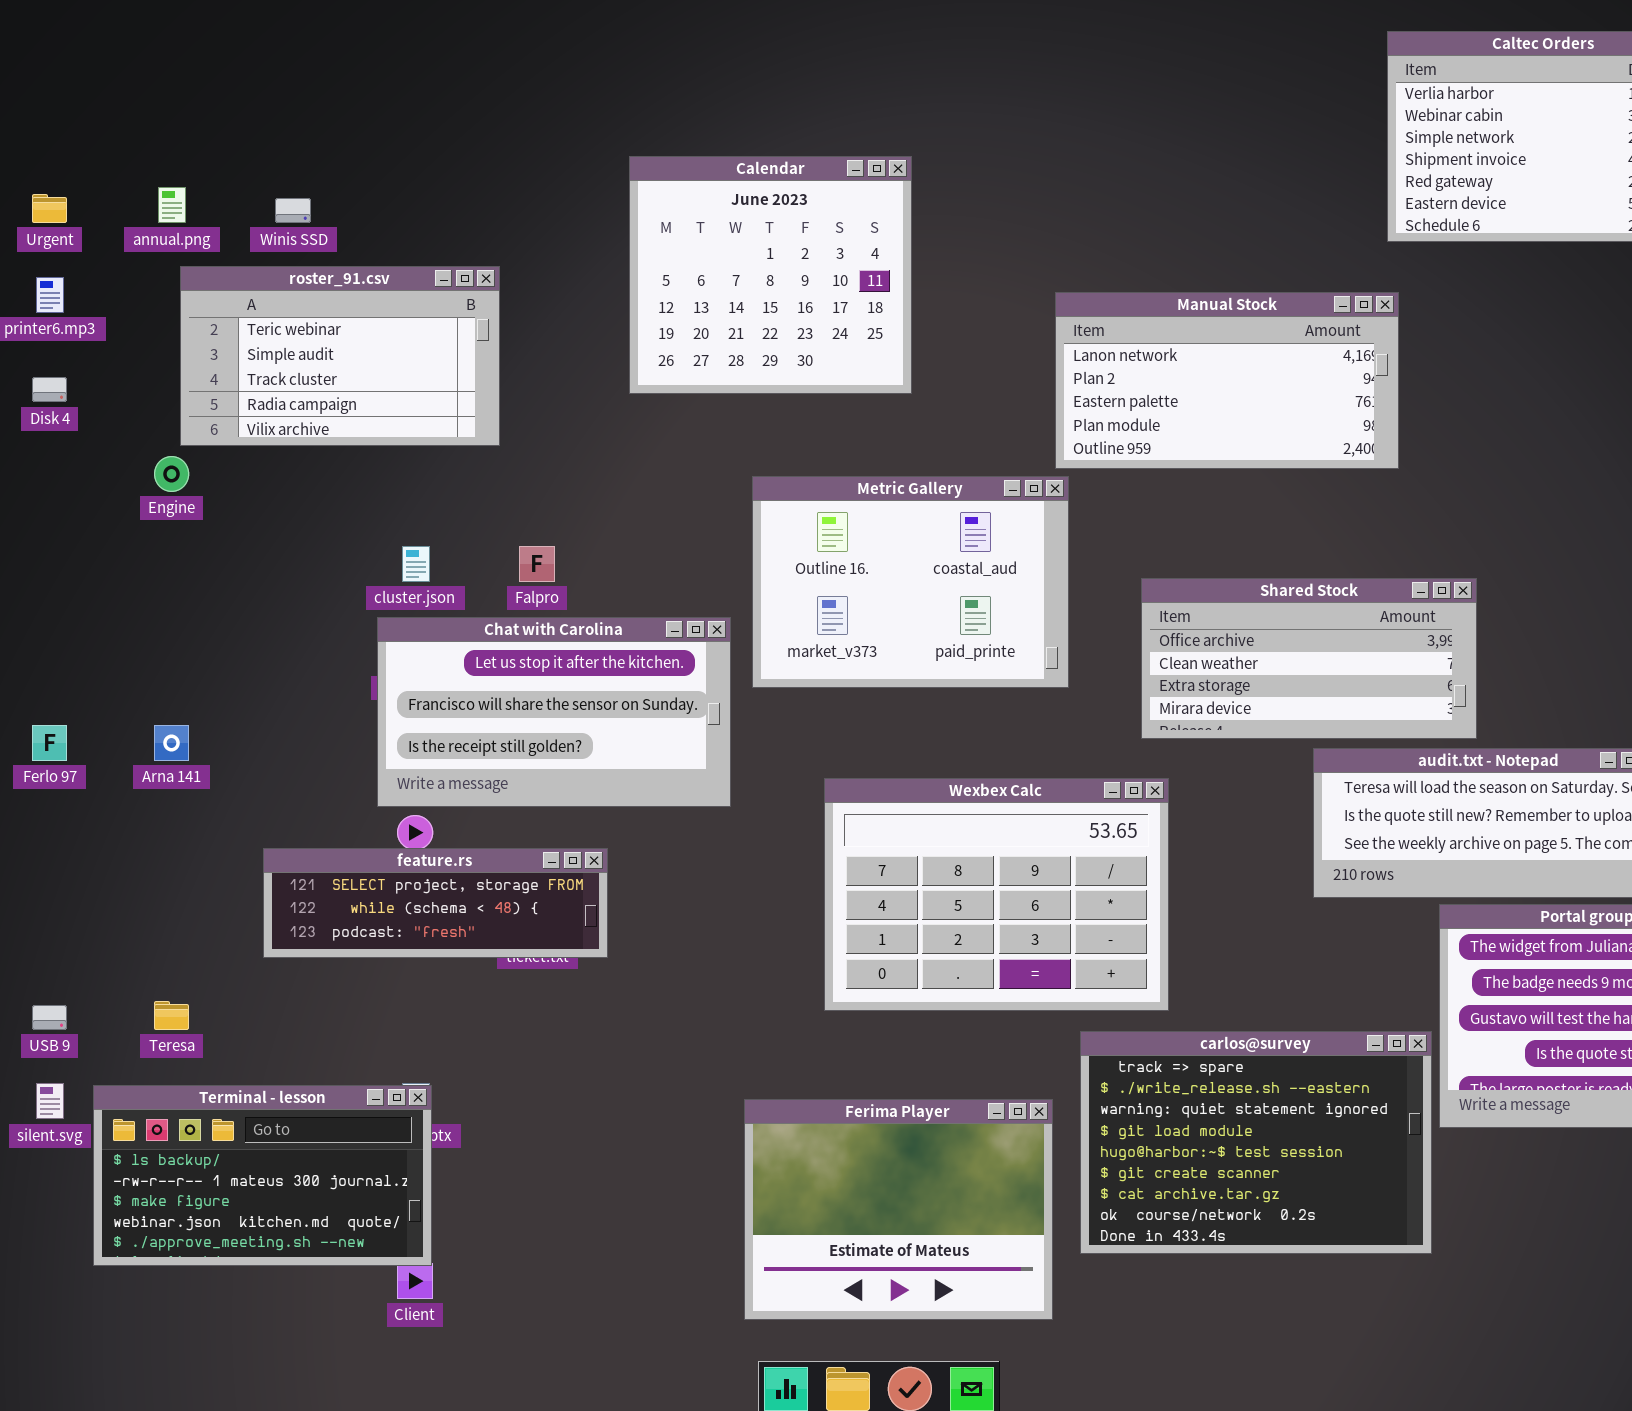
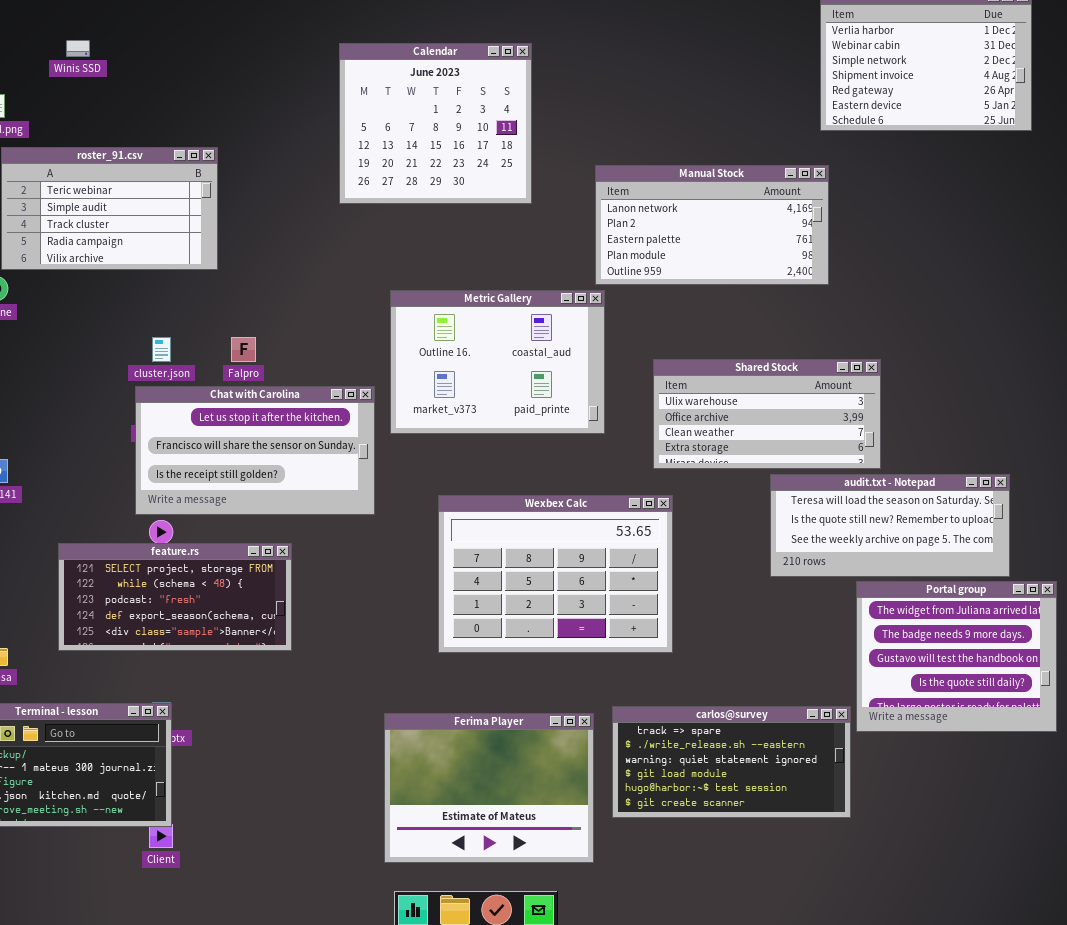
Calendar: [629,156,912,394] -> [339,43,532,204], moved
Winis SSD: [275,198,311,223] -> [66,40,90,57], moved
Shared Stock: [1141,578,1477,739] -> [653,359,881,469], scrolled up 1 row
feature.rs: [263,848,608,958] -> [58,543,292,651], resized
carlos@survey: [1080,1031,1432,1254] -> [612,706,851,818], resized

